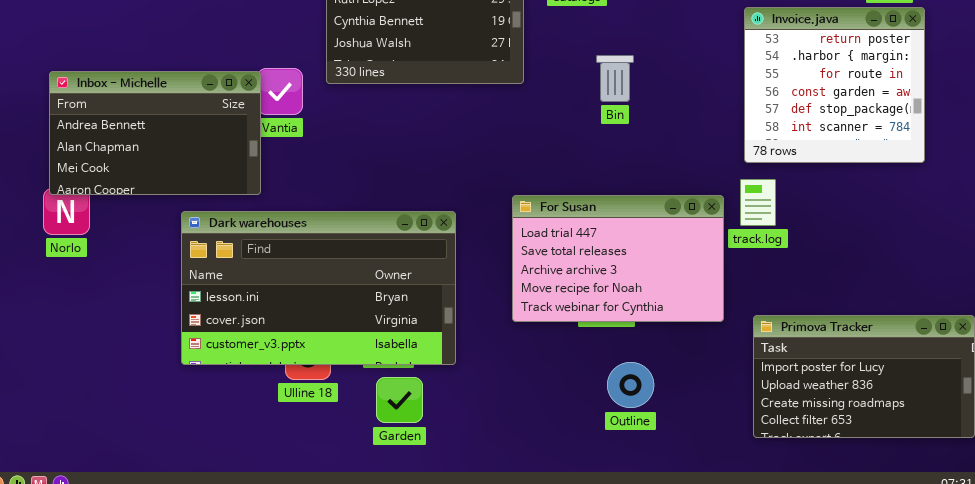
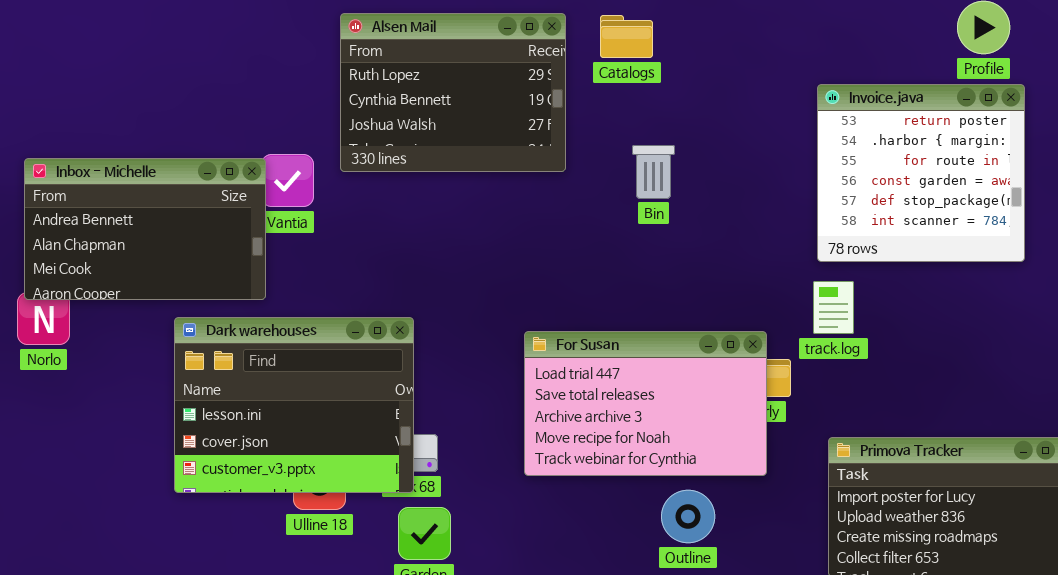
Bin: [596,55,634,102] -> [632,145,675,199], moved
For Susan: [512,195,724,322] -> [524,331,767,476], moved
Dark warehouses: [181,211,456,365] -> [174,317,414,493], resized

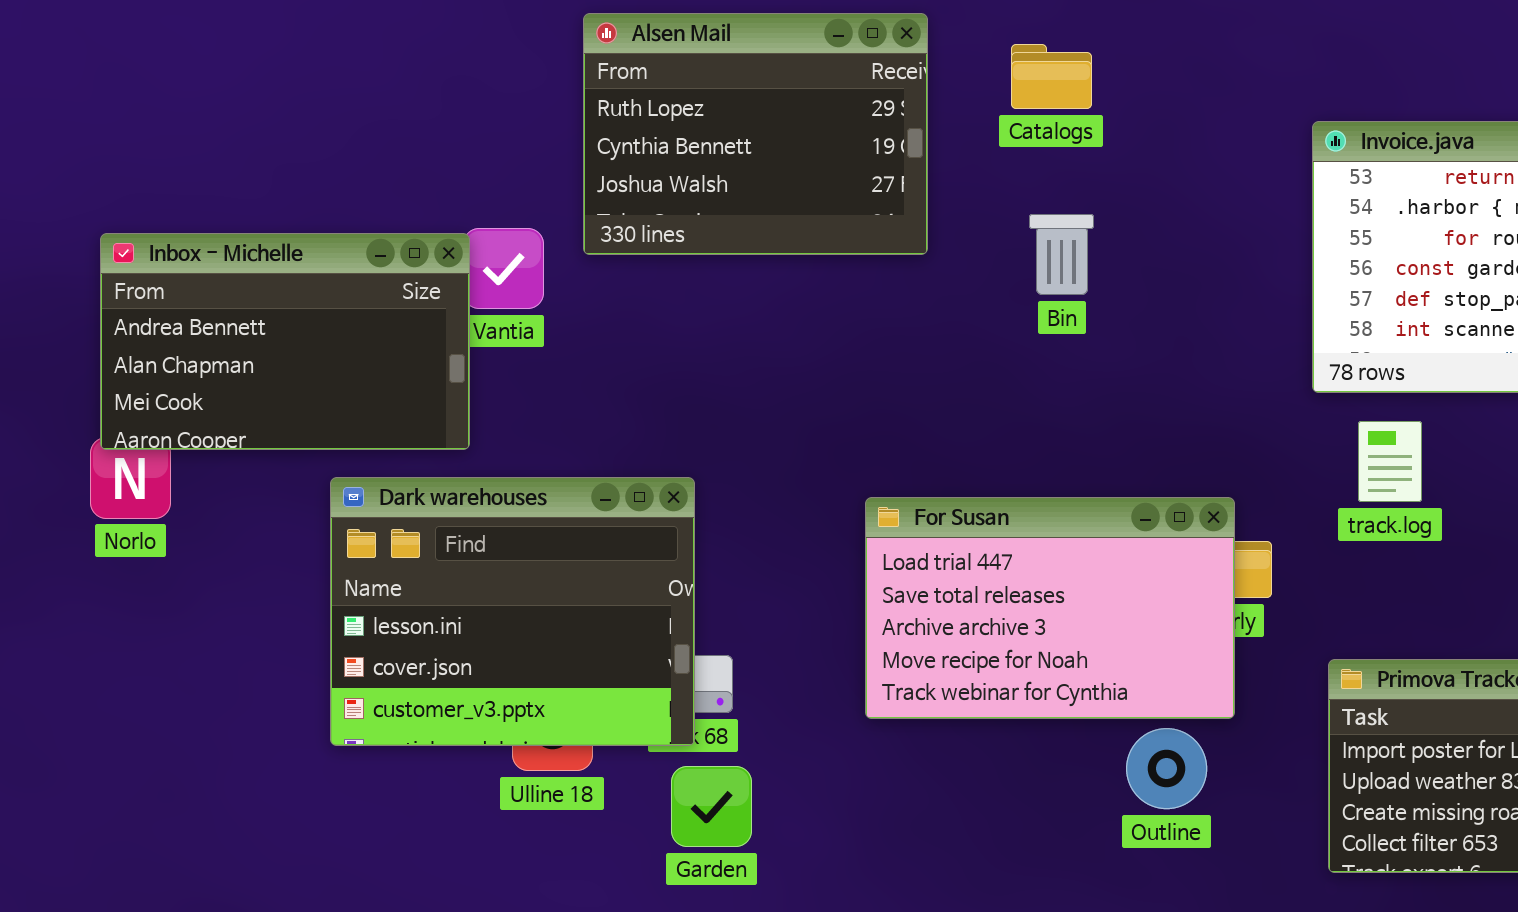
Catalogs: [600,15,653,58] -> [1011,44,1092,109], moved
track.log: [813,281,854,334] -> [1358,421,1422,502], moved
Outline: [661,490,715,543] -> [1126,728,1207,809], moved

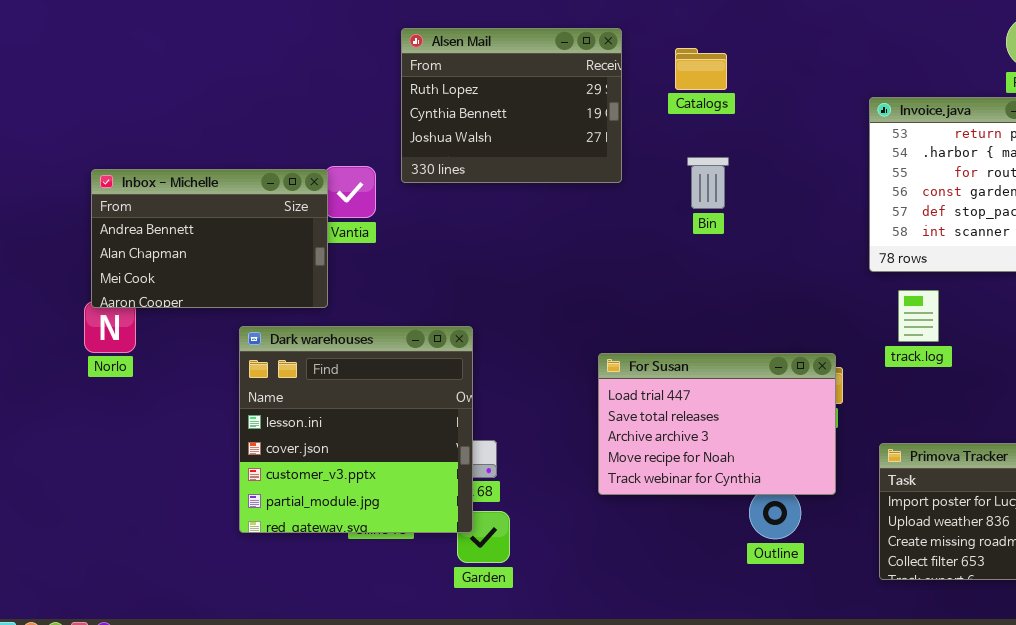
Dark warehouses: [330,477,695,746] -> [239,326,473,533], resized
For Susan: [865,497,1235,719] -> [598,353,836,495], moved

